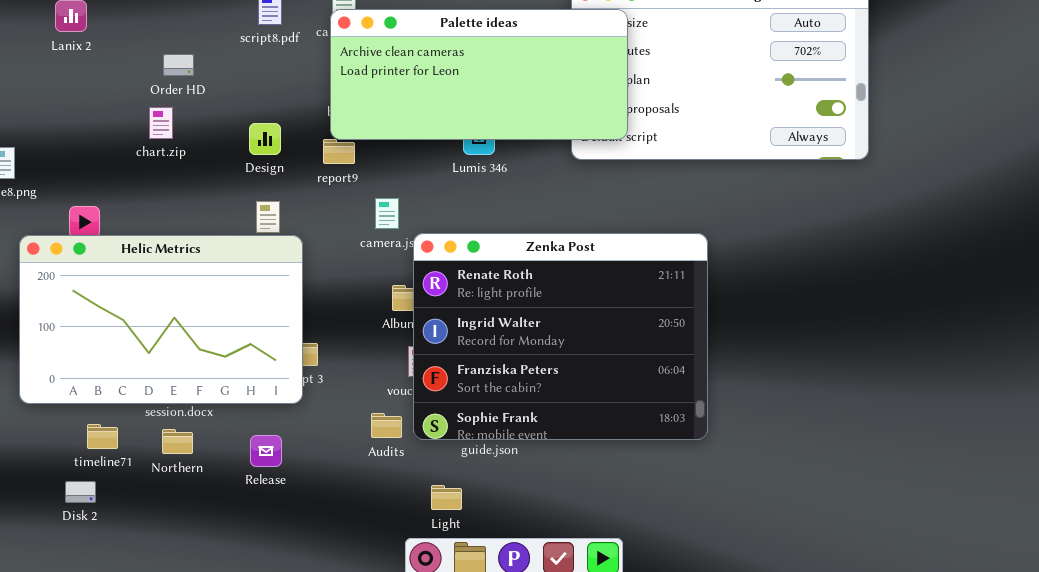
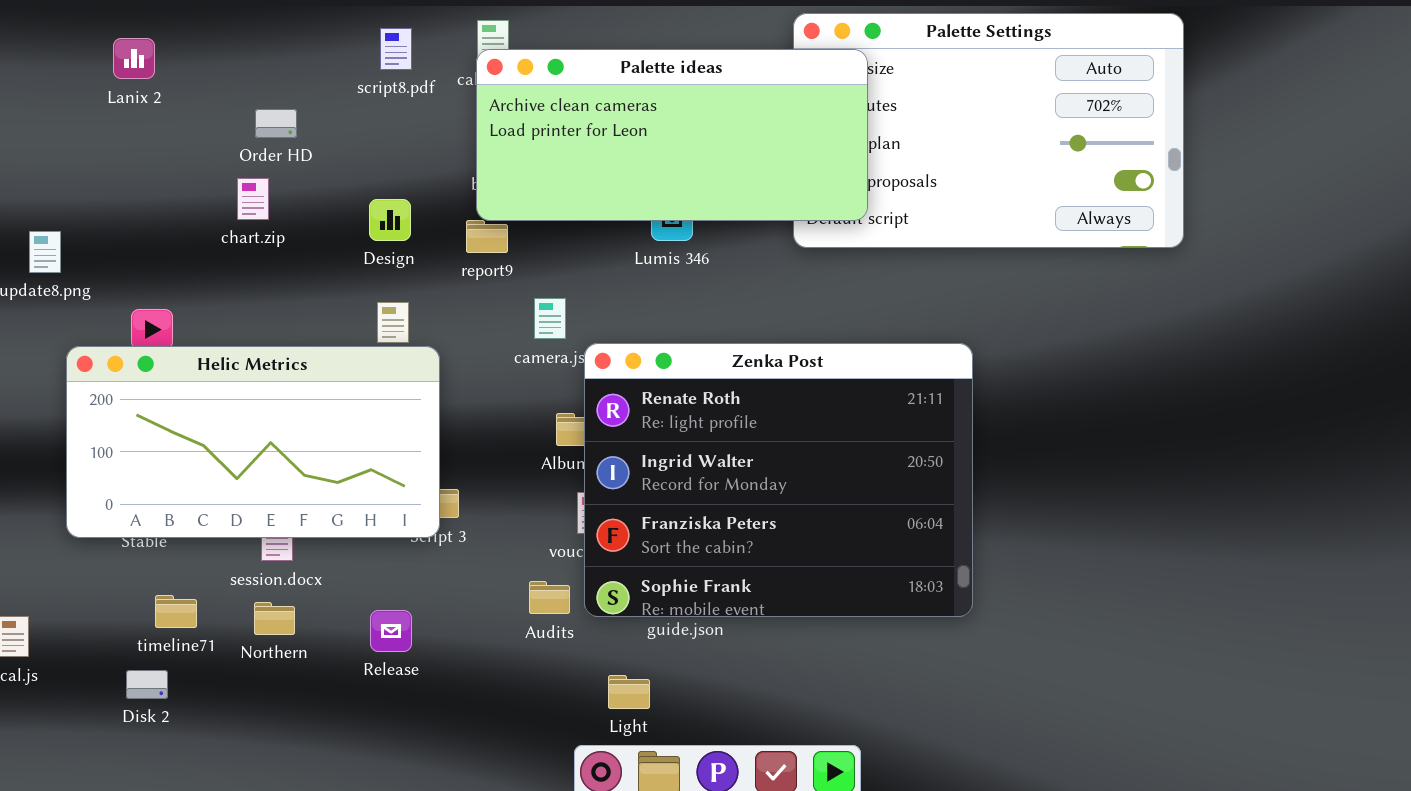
Helic Metrics: [19,235,303,404] -> [66,346,440,538], resized

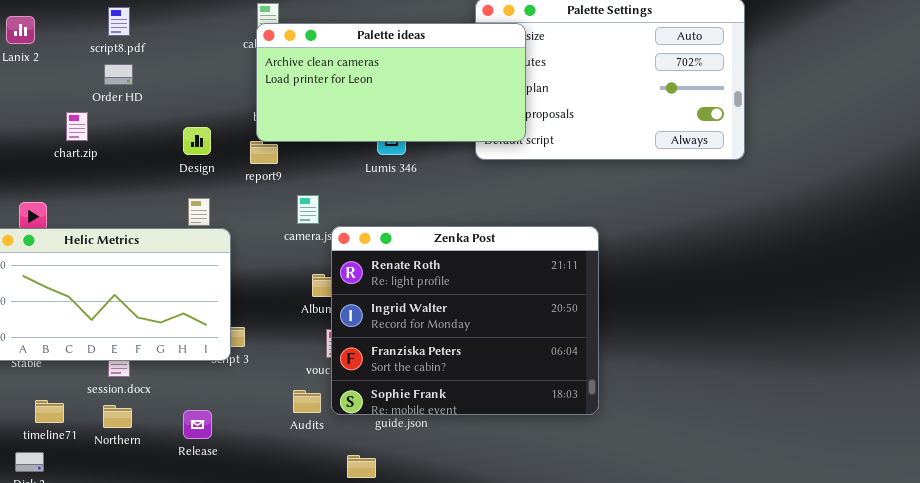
script8.pdf: [380,28,412,70] -> [108,7,130,36], moved
chart.zip: [237,178,269,220] -> [66,112,88,141], moved

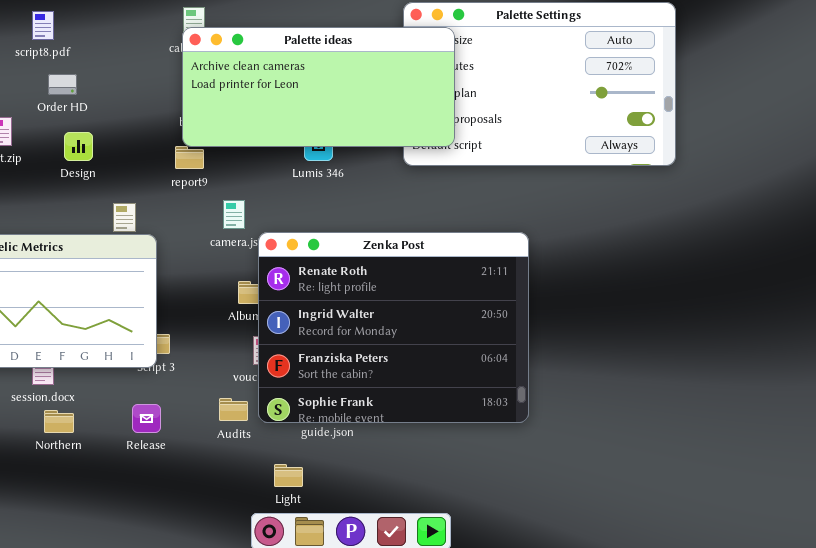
Order HD: [104,64,133,85] -> [48,74,77,95], moved
Design: [183,127,211,155] -> [64,132,93,161], moved
Northern: [103,405,132,428] -> [44,410,74,433], moved
Release: [183,410,212,439] -> [132,404,161,433], moved

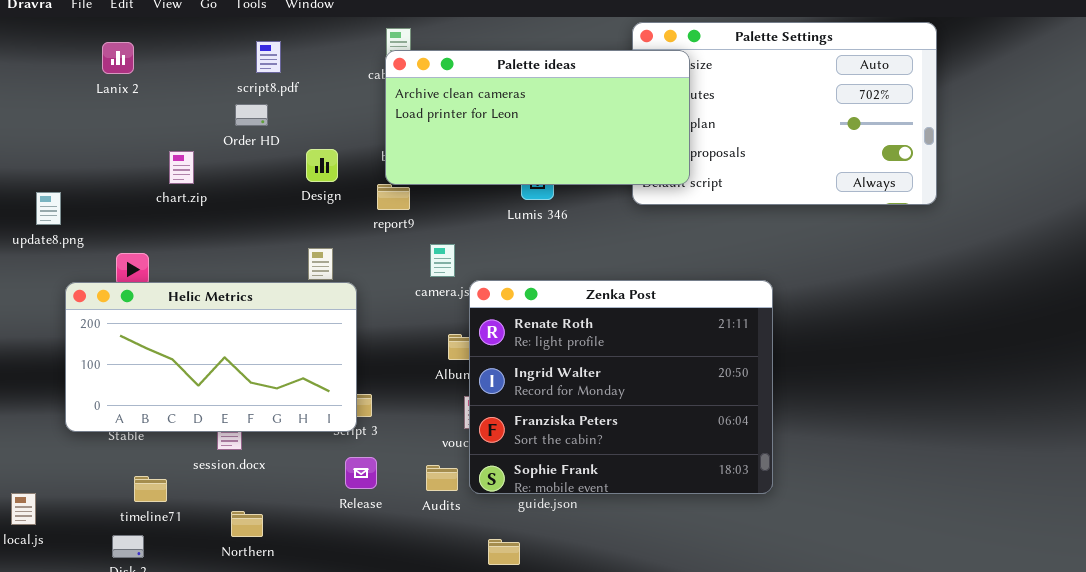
script8.pdf: [32,11,54,40] -> [256,41,281,73], moved
Design: [64,132,93,161] -> [306,149,338,182], moved
Release: [132,404,161,433] -> [345,457,377,489], moved
Northern: [44,410,74,433] -> [231,511,263,537], moved

